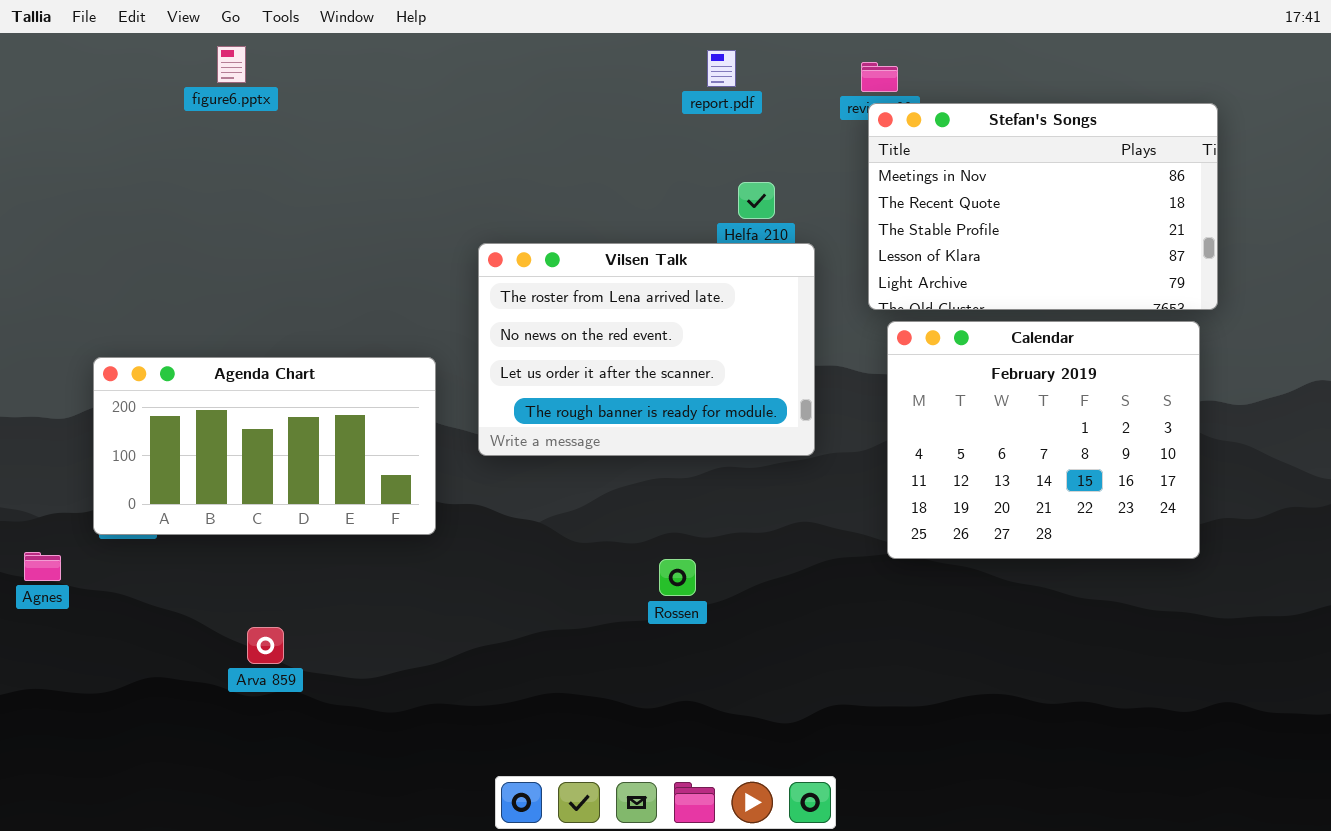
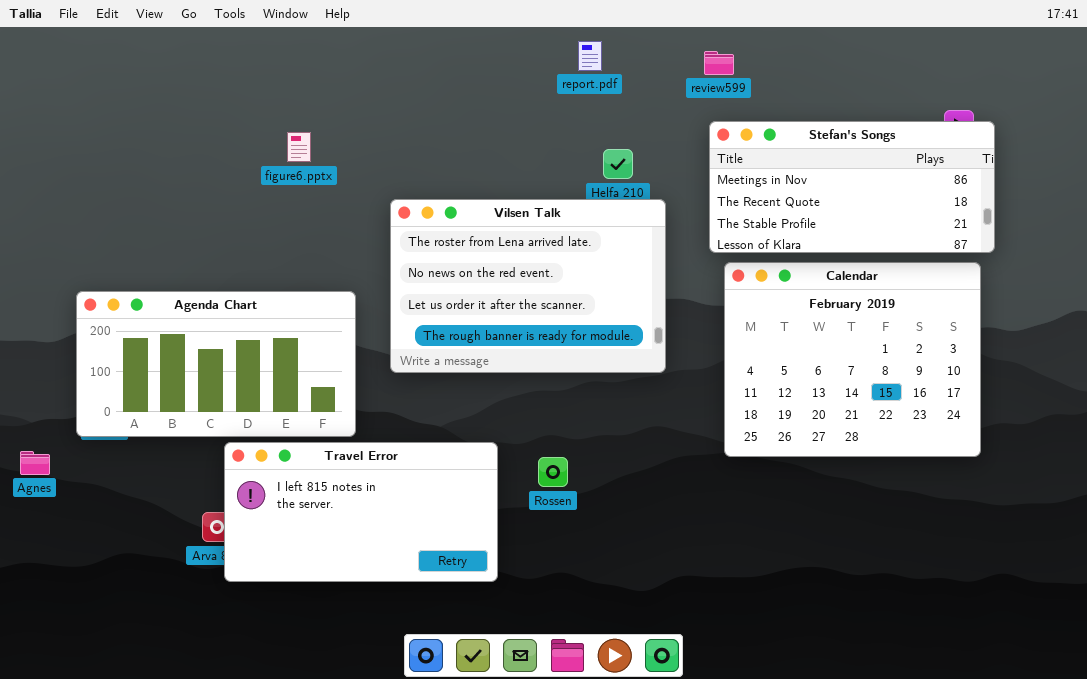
figure6.pptx: [217,46,246,83] -> [287,132,311,162], moved
Stefan's Songs: [868,103,1218,310] -> [709,121,995,253], resized
Travel Error: none -> [224,442,498,582], opened

